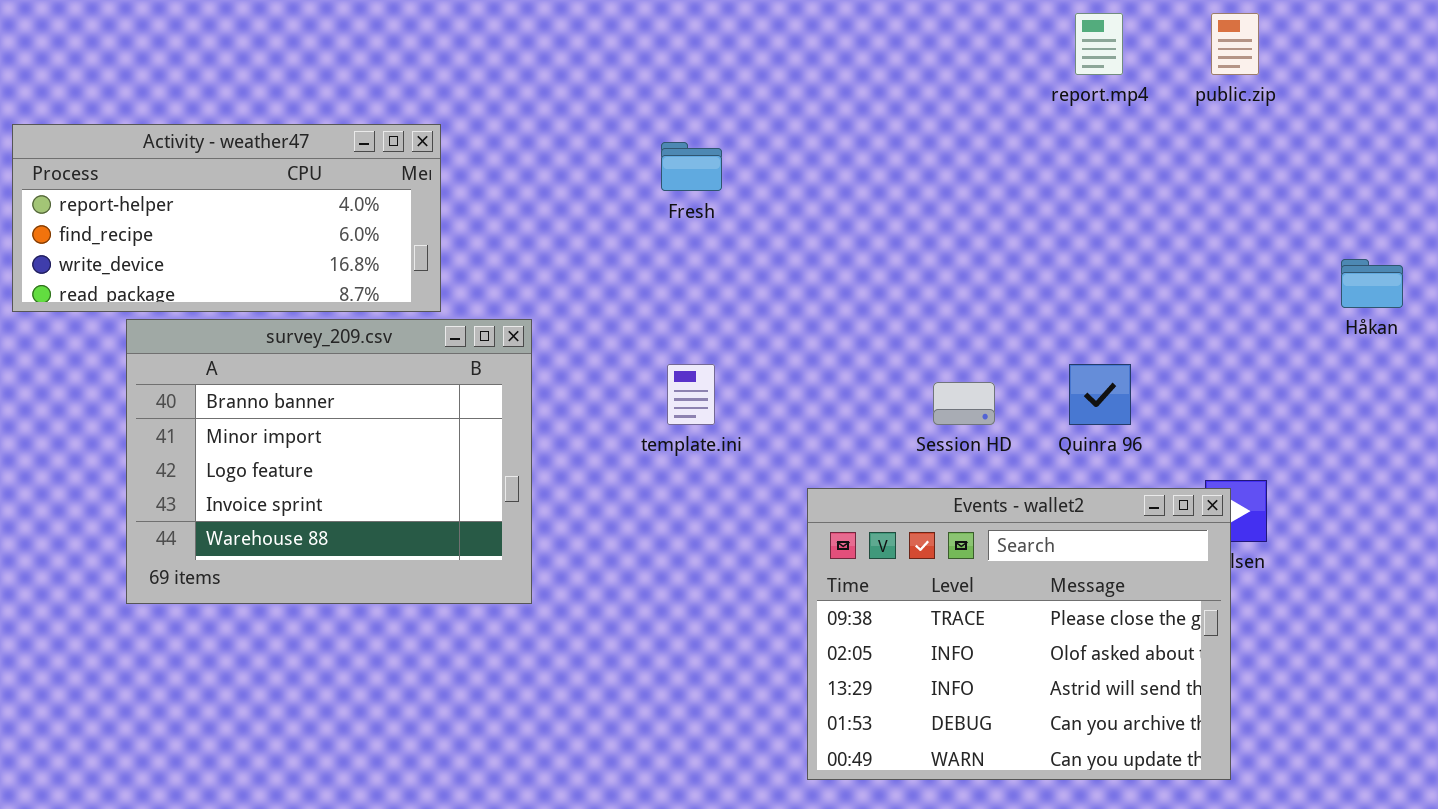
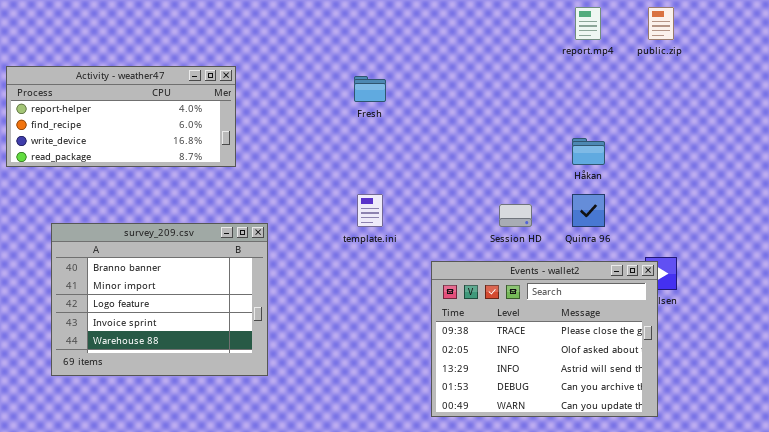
Håkan: [1341,259,1403,308] -> [572,138,605,165], moved
survey_209.csv: [126,319,532,604] -> [51,223,268,376], moved

